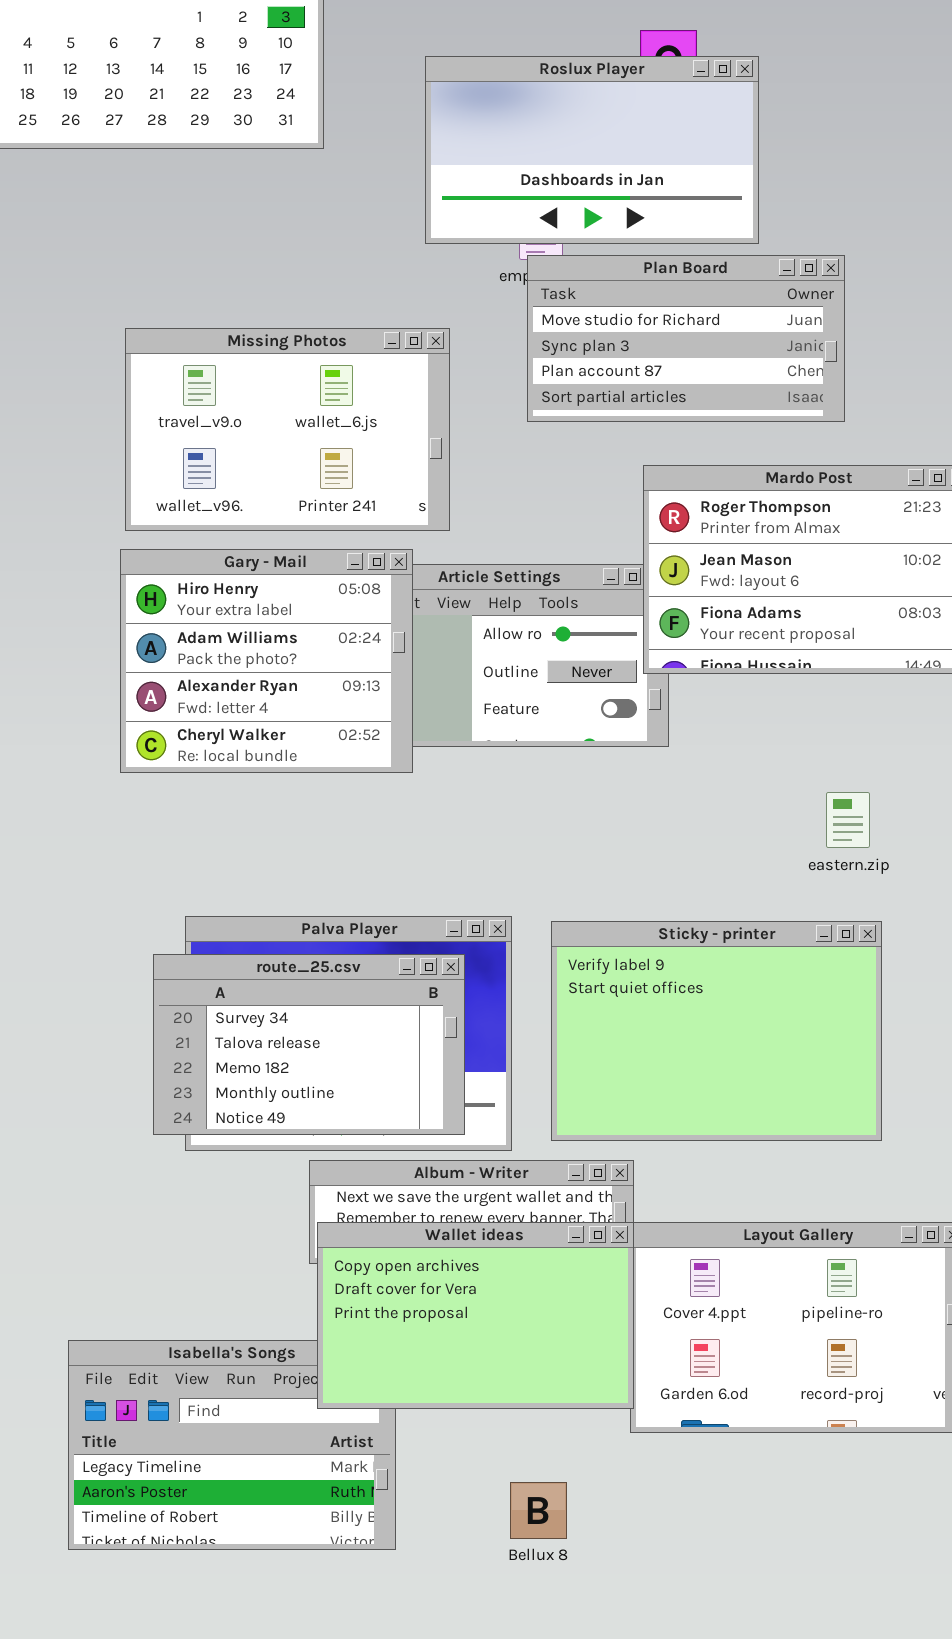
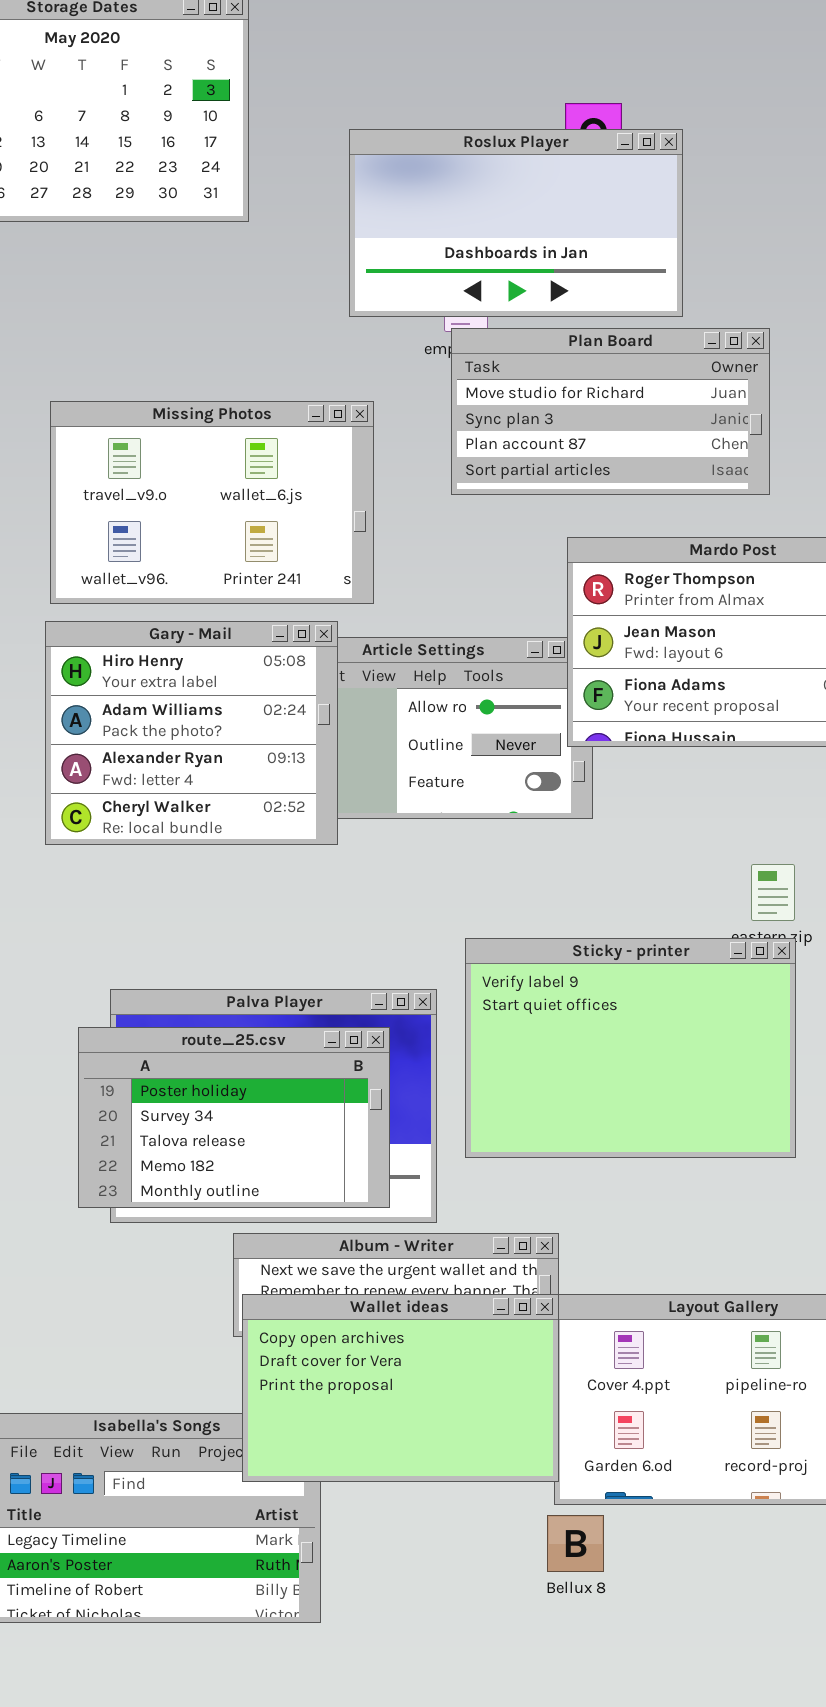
Sticky - printer: [551,921,882,1141] -> [465,938,796,1158], moved
route_25.csv: [153,954,465,1135] -> [78,1027,390,1208], scrolled up 1 row
Bellux 8: [510,1482,567,1539] -> [547,1515,604,1572], moved

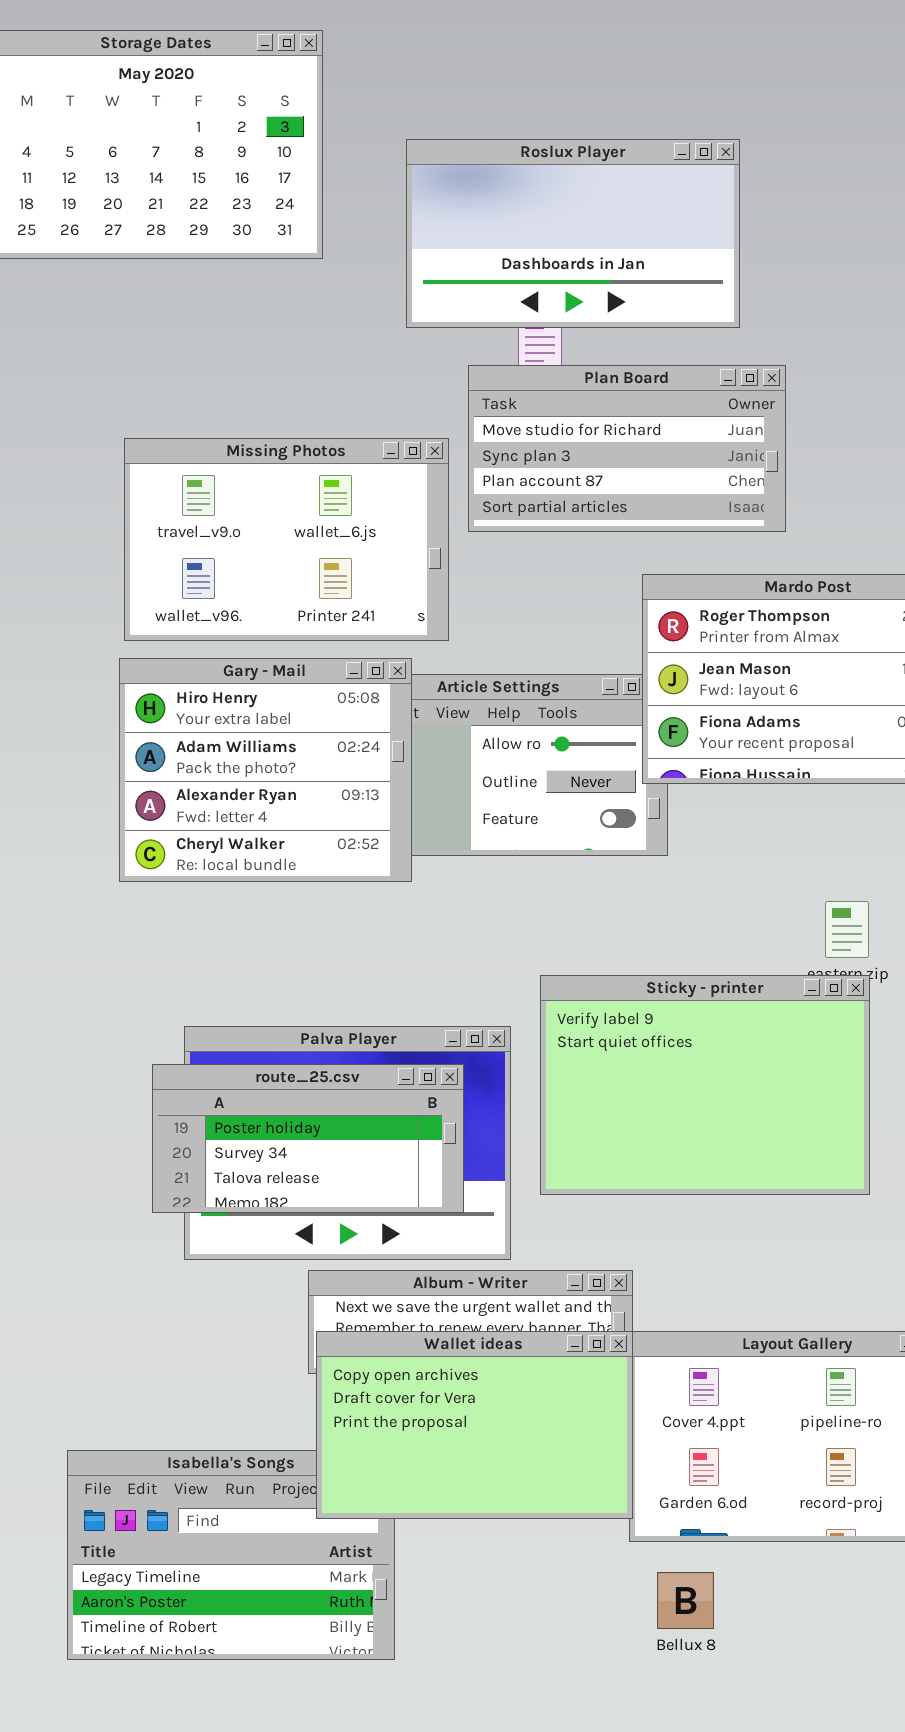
Roslux Player: [349,129,683,317] -> [406,139,740,328], moved
Plan Board: [451,328,770,495] -> [468,365,786,532], moved
route_25.csv: [78,1027,390,1208] -> [152,1064,464,1213], resized
Bellux 8: [547,1515,604,1572] -> [657,1572,714,1629], moved

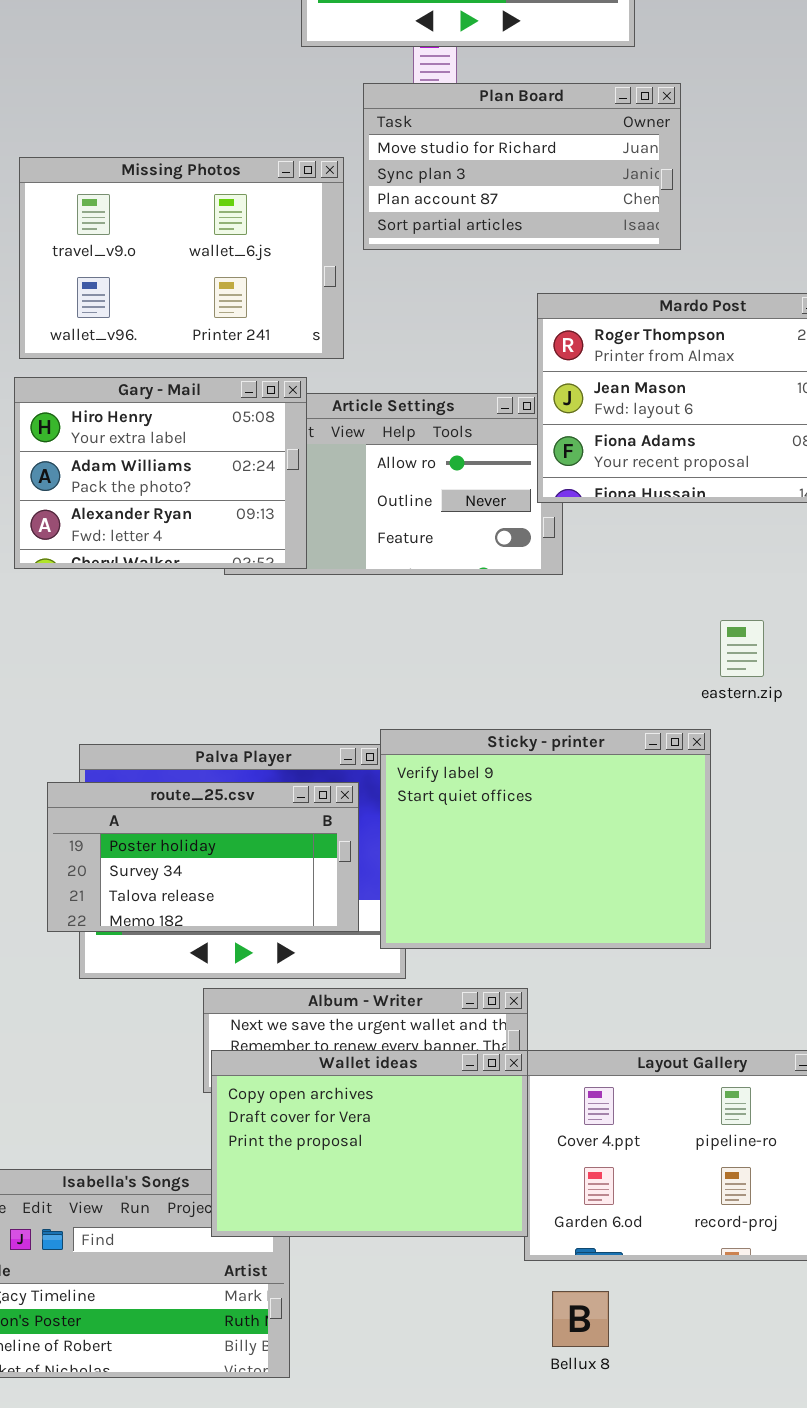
Gary - Mail: [119,658,412,882] -> [14,377,307,569], resized
Sticky - printer: [540,975,870,1195] -> [380,729,711,949], moved

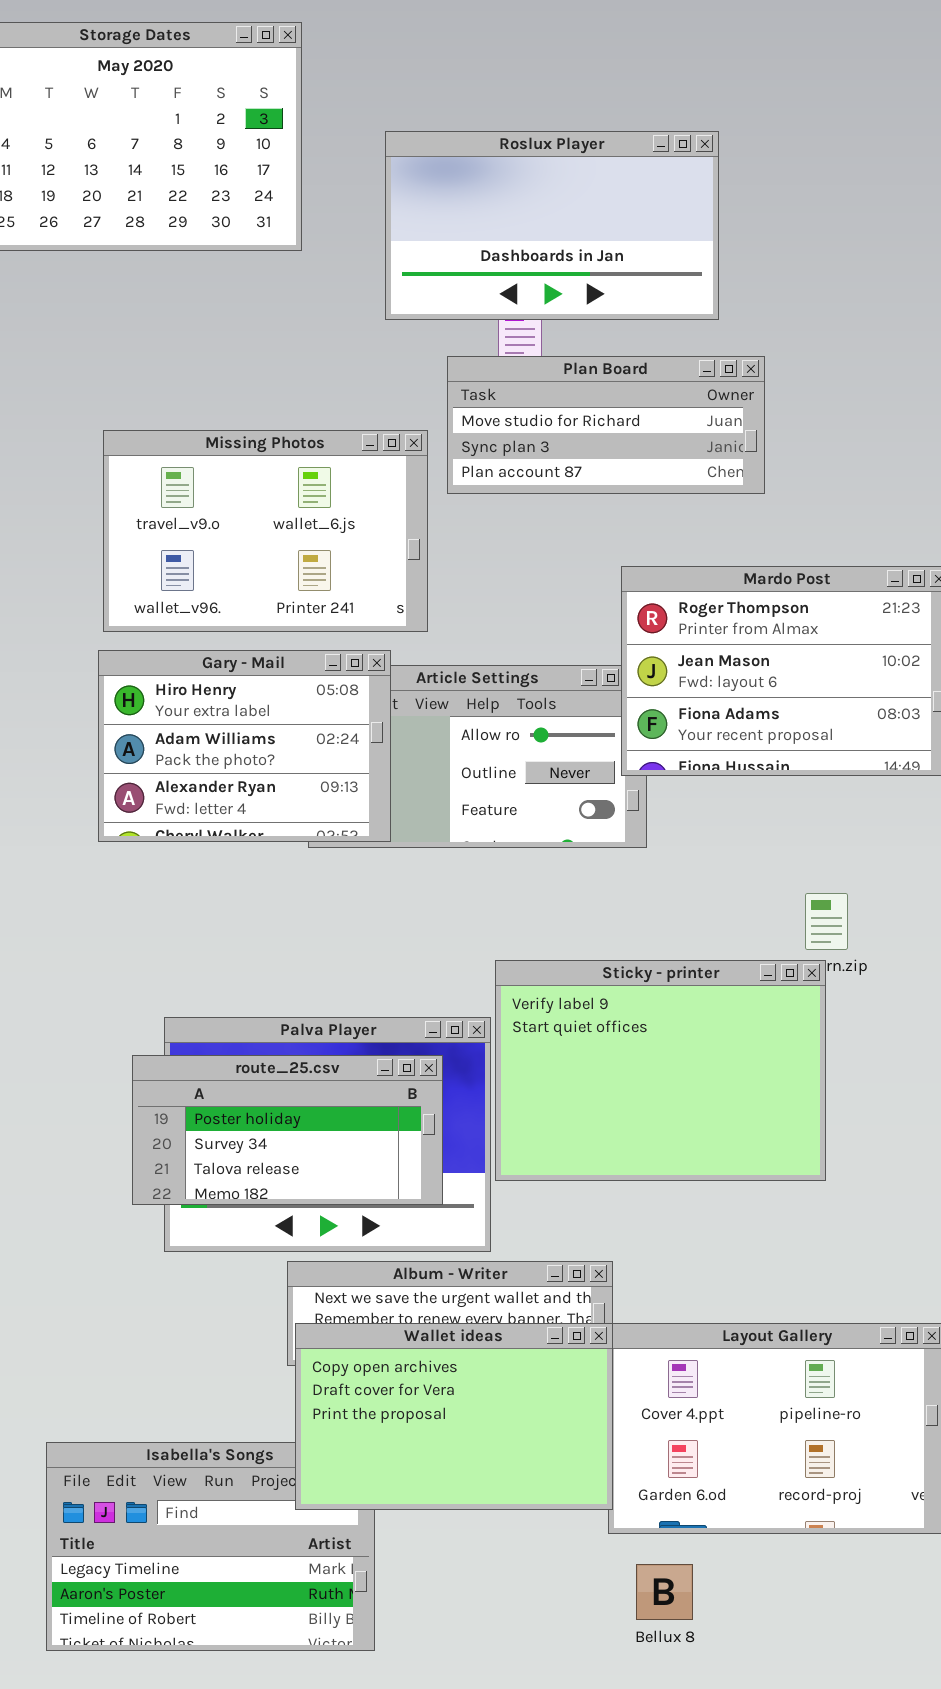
Plan Board: [363,83,681,250] -> [447,356,765,494], resized
Sticky - printer: [380,729,711,949] -> [495,960,826,1181], moved

